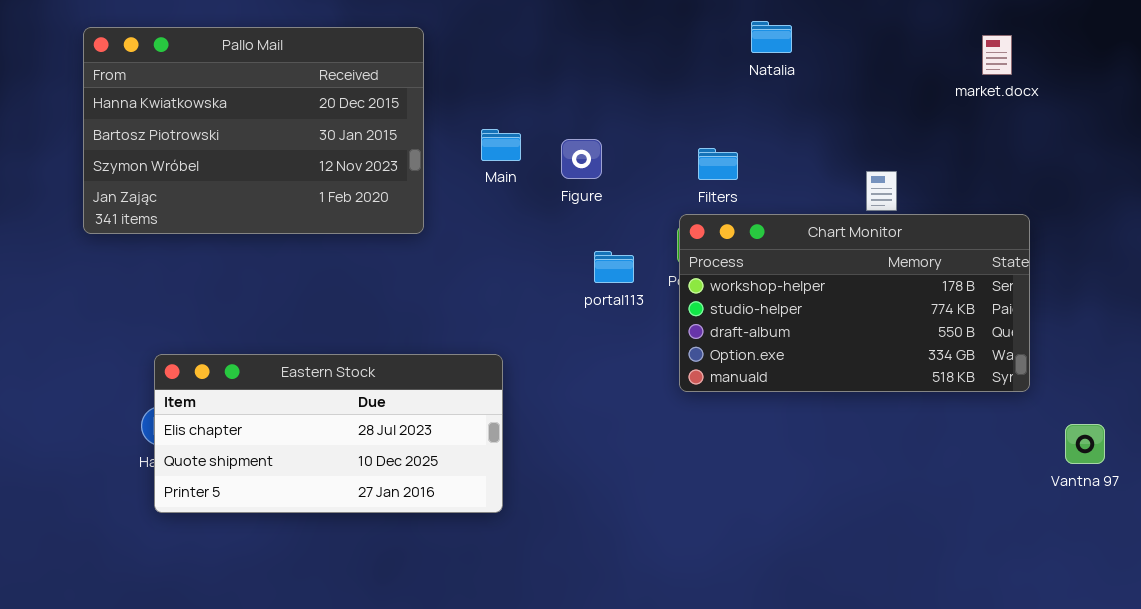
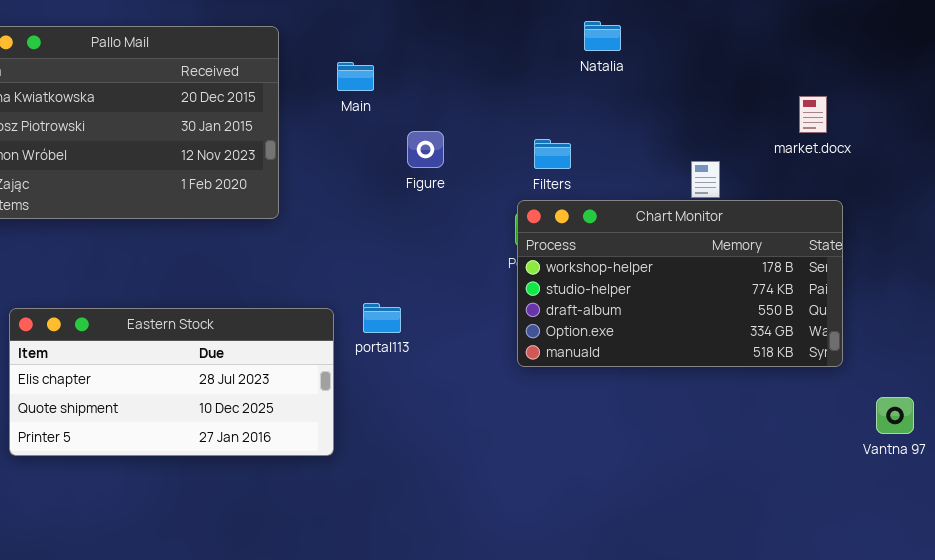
market.docx: [982,35,1012,75] -> [799,96,827,133], moved
Main: [481,129,521,161] -> [337,62,374,91], moved
portal113: [594,251,634,283] -> [363,303,401,333], moved
Eastern Stock: [154,354,503,513] -> [9,308,334,456], moved

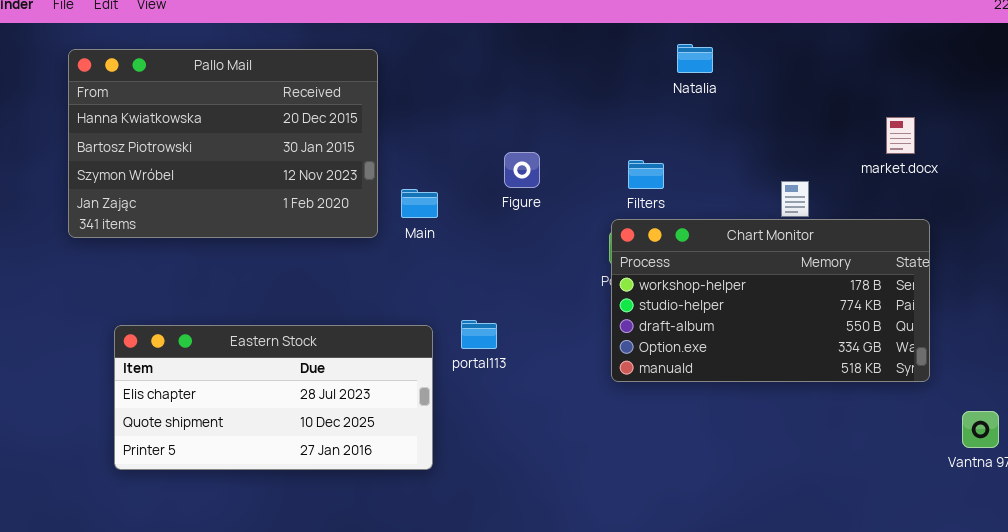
Main: [337,62,374,91] -> [401,189,438,218], moved

